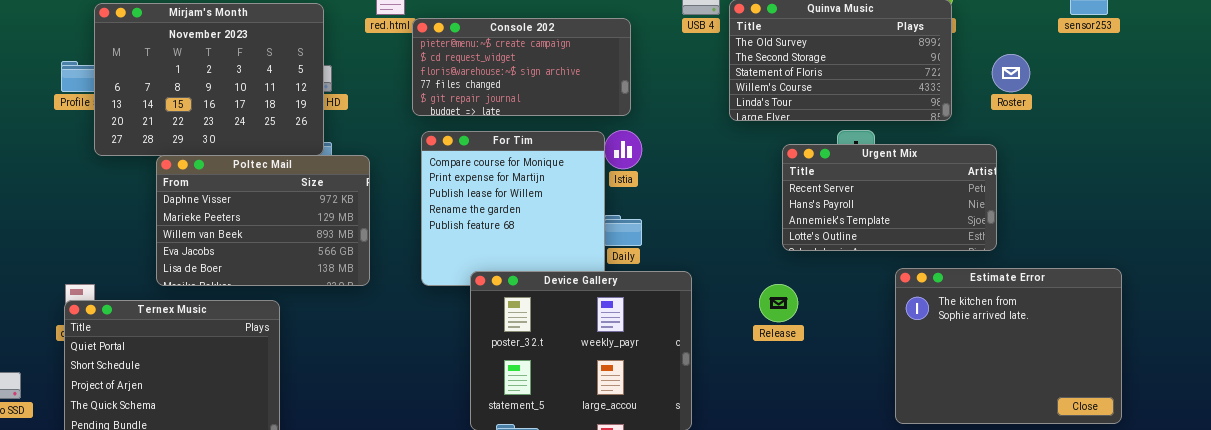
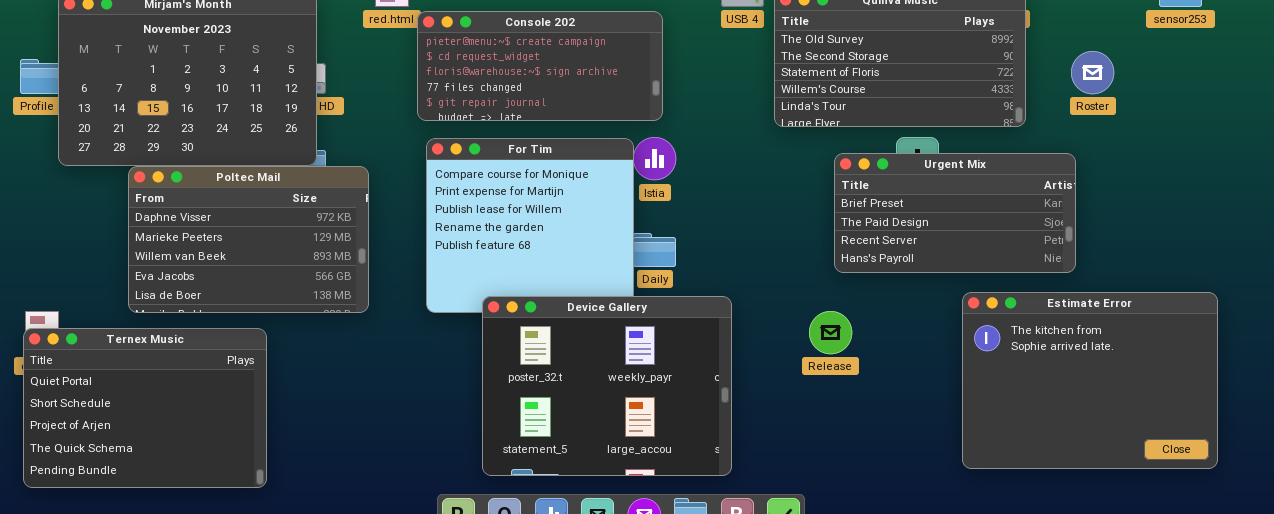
Urgent Mix: [782,144,997,251] -> [834,153,1076,273], scrolled up 2 rows

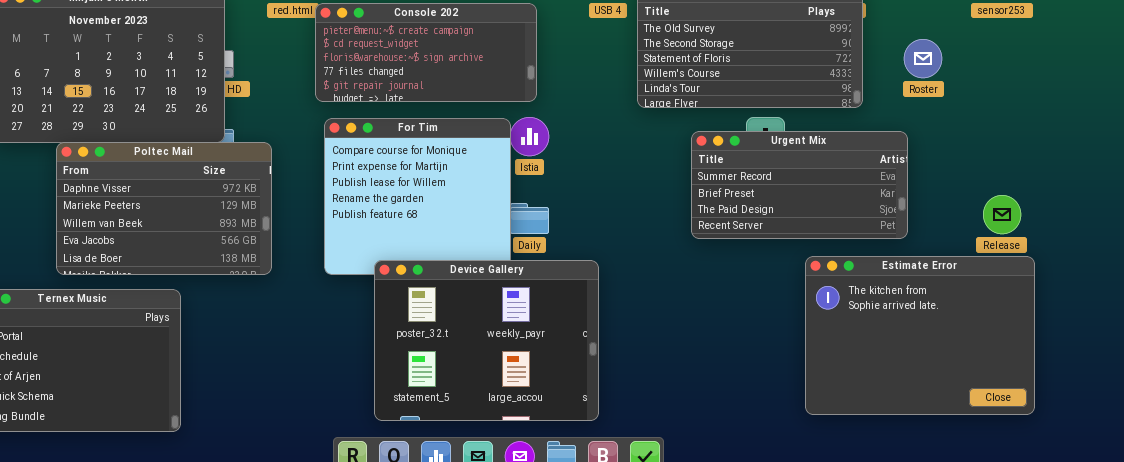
Urgent Mix: [834,153,1076,273] -> [691,131,908,239], scrolled up 1 row
Release: [809,311,852,354] -> [983,195,1021,234], moved

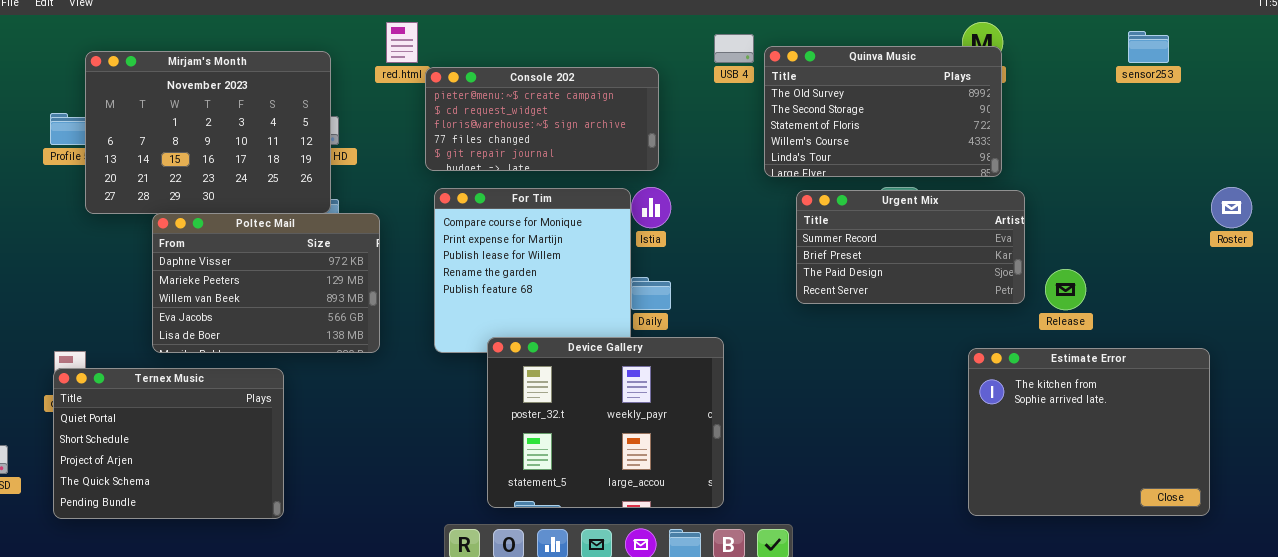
Roster: [904,39,942,78] -> [1211,187,1252,228], moved
Urgent Mix: [691,131,908,239] -> [796,190,1025,304], moved
Release: [983,195,1021,234] -> [1045,269,1086,310], moved
Estimate Error: [805,256,1035,415] -> [968,348,1210,516], moved

